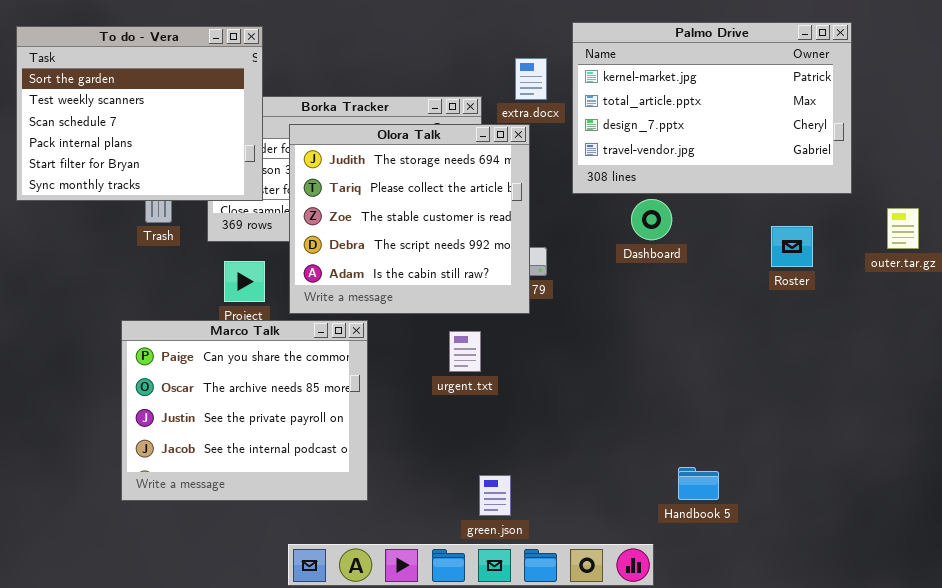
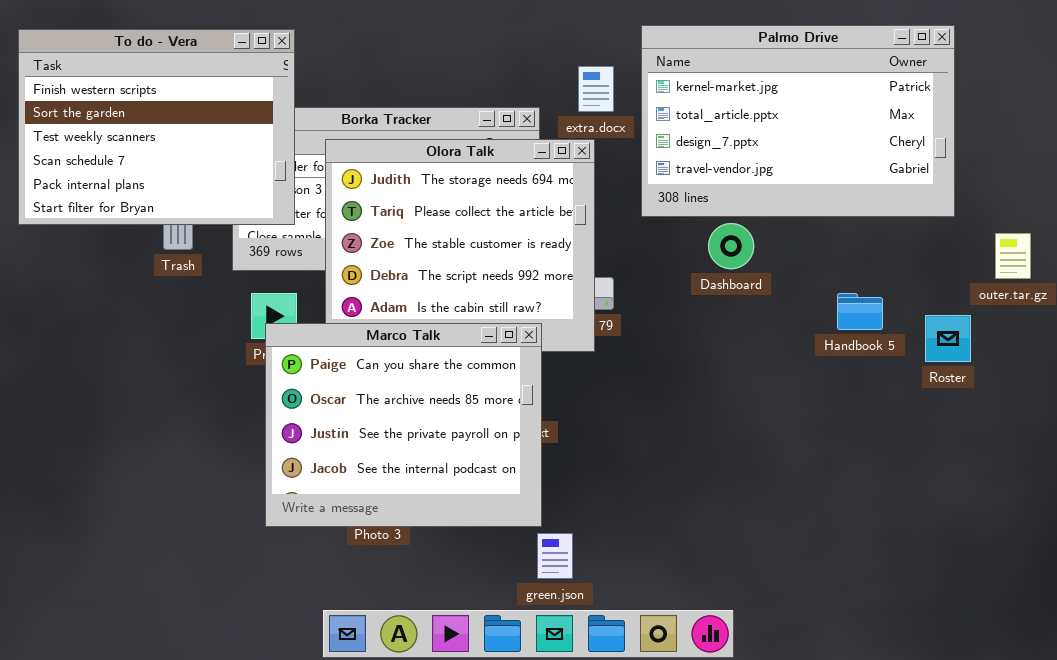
To do - Vera: [16,26,263,201] -> [18,29,295,225], scrolled up 1 row
Roster: [771,226,813,267] -> [925,315,971,362], moved
Marco Talk: [121,320,368,501] -> [265,323,542,527], moved
Handbook 5: [678,467,719,500] -> [837,293,883,330], moved

